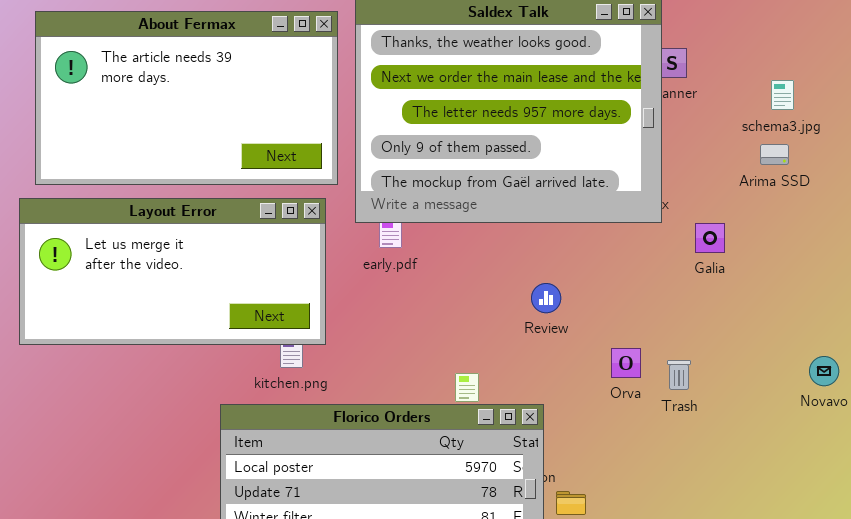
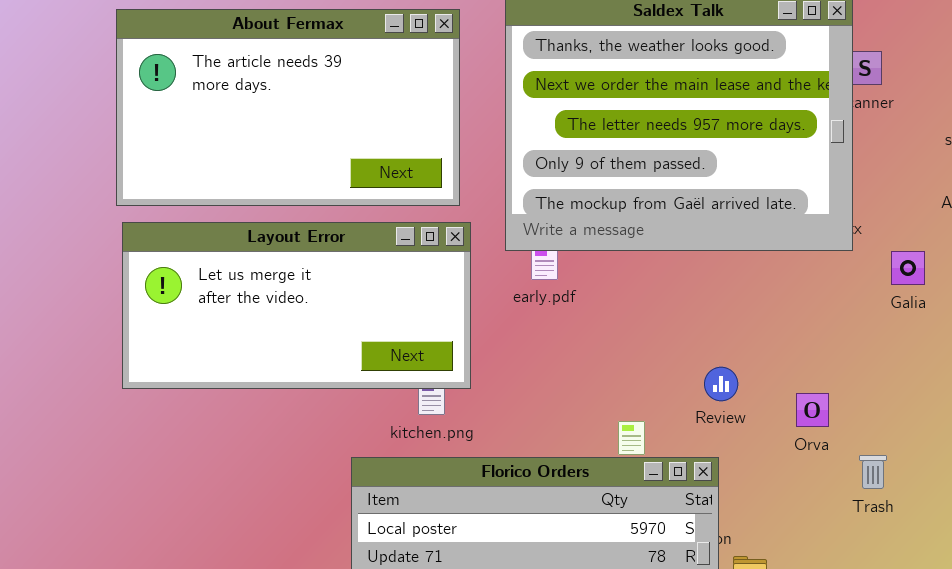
About Fermax: [35,11,338,185] -> [116,9,460,206], moved
Review: [531,283,561,313] -> [704,367,738,401], moved
Trash: [667,360,691,390] -> [859,455,887,489], moved

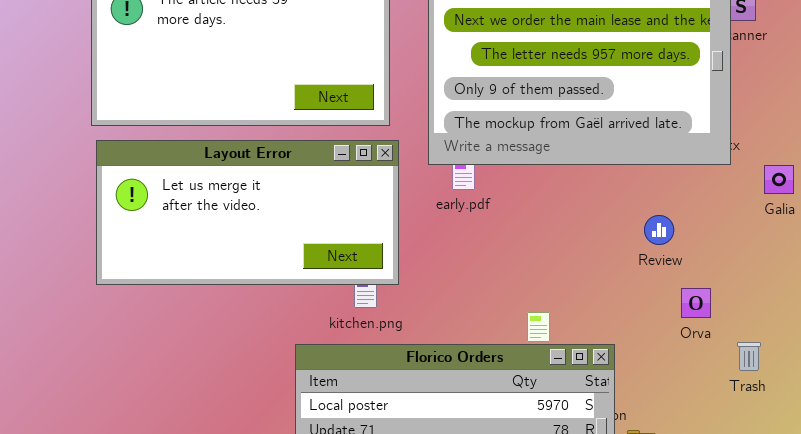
Review: [704,367,738,401] -> [644,215,674,245], moved

